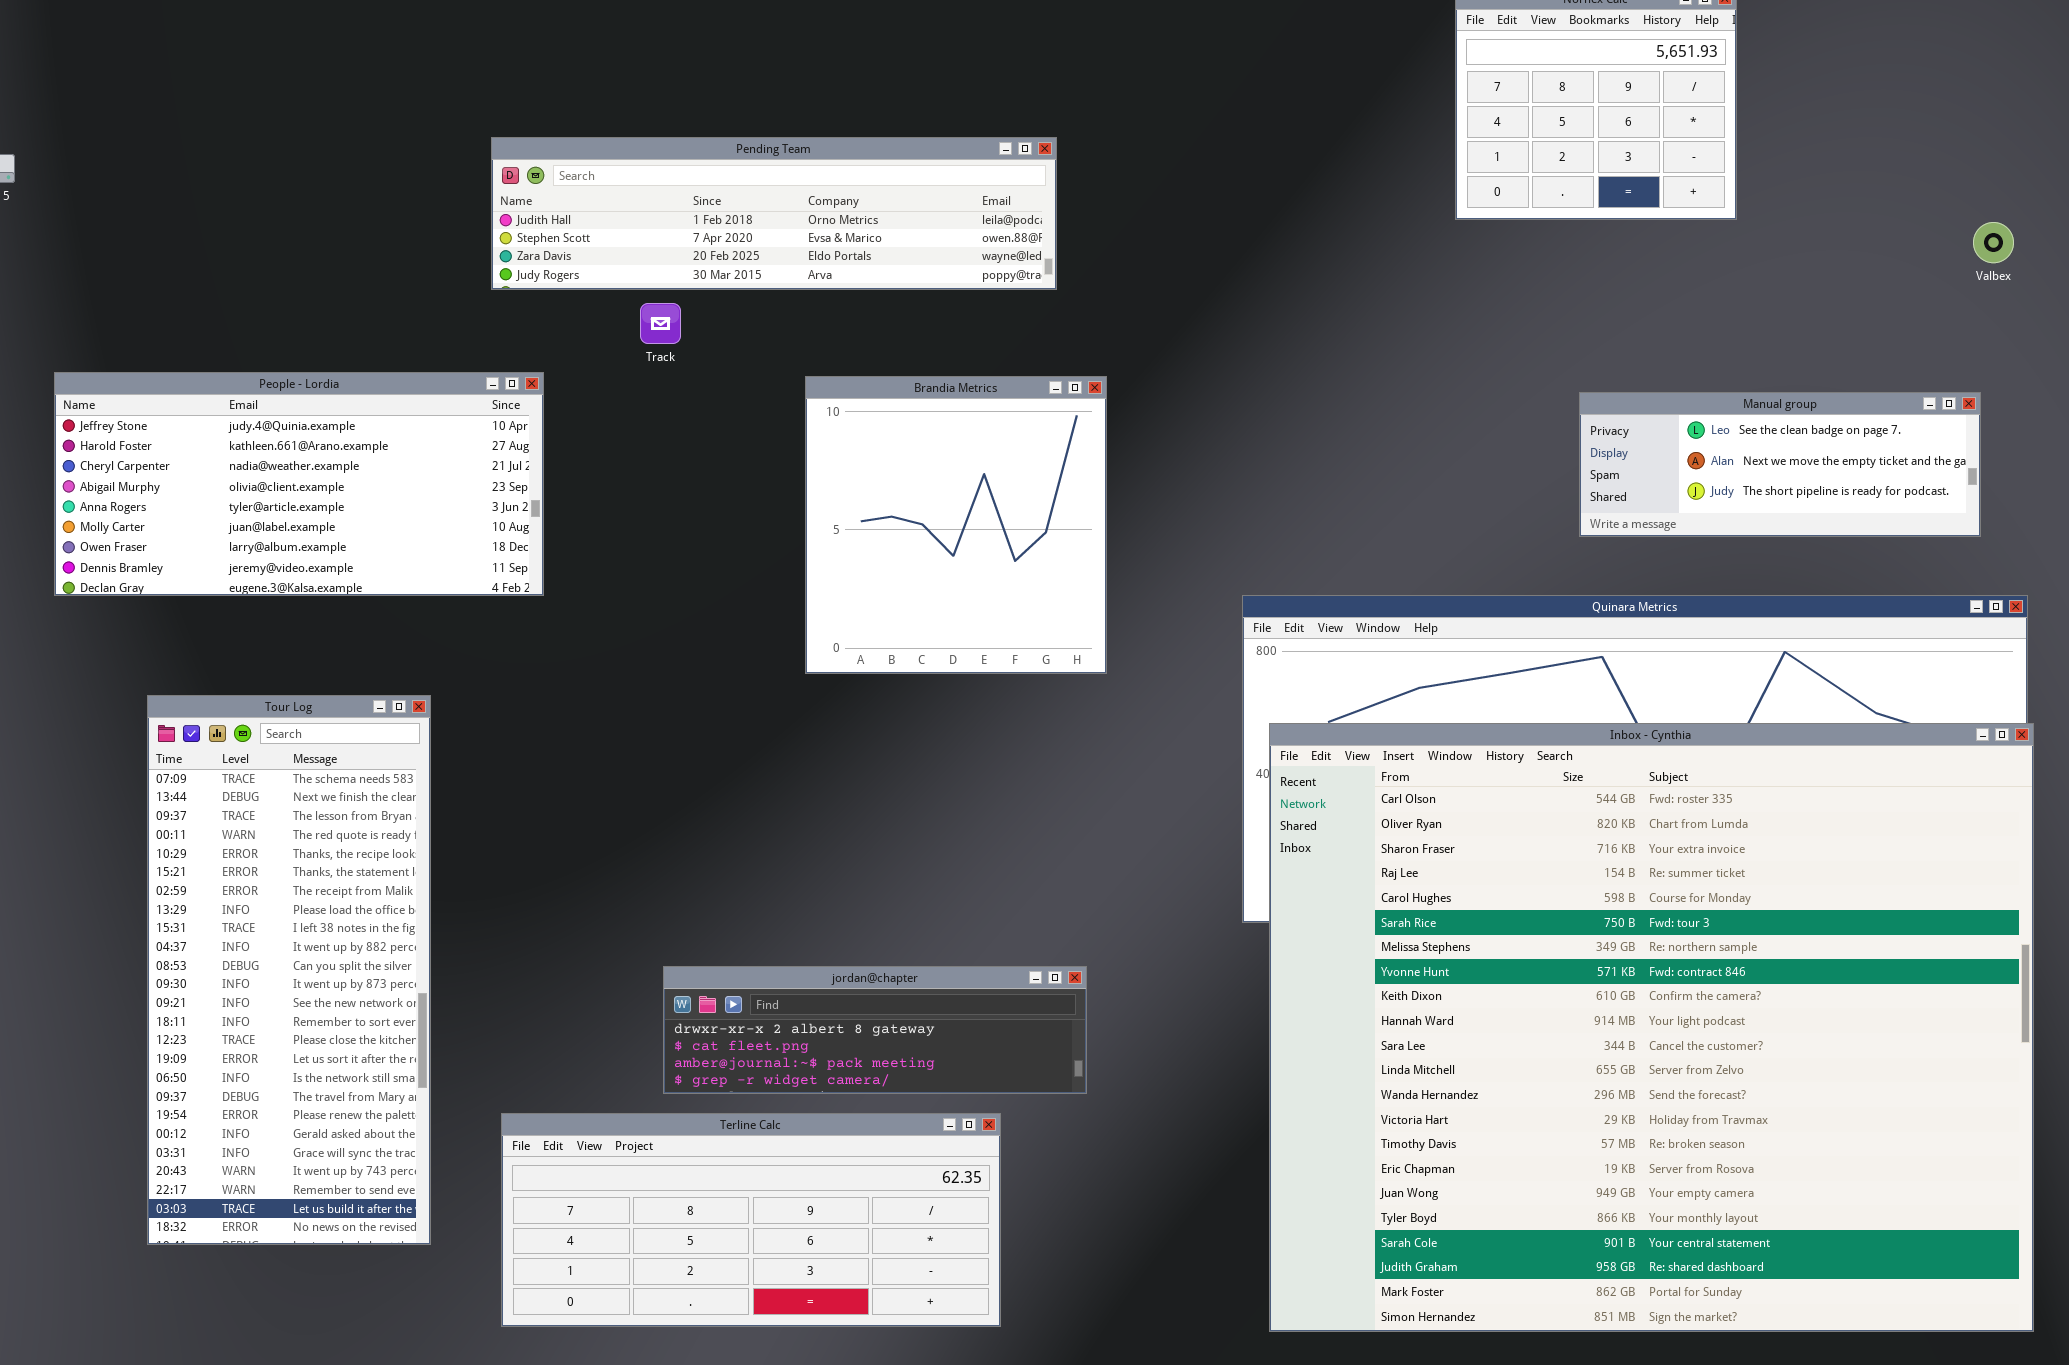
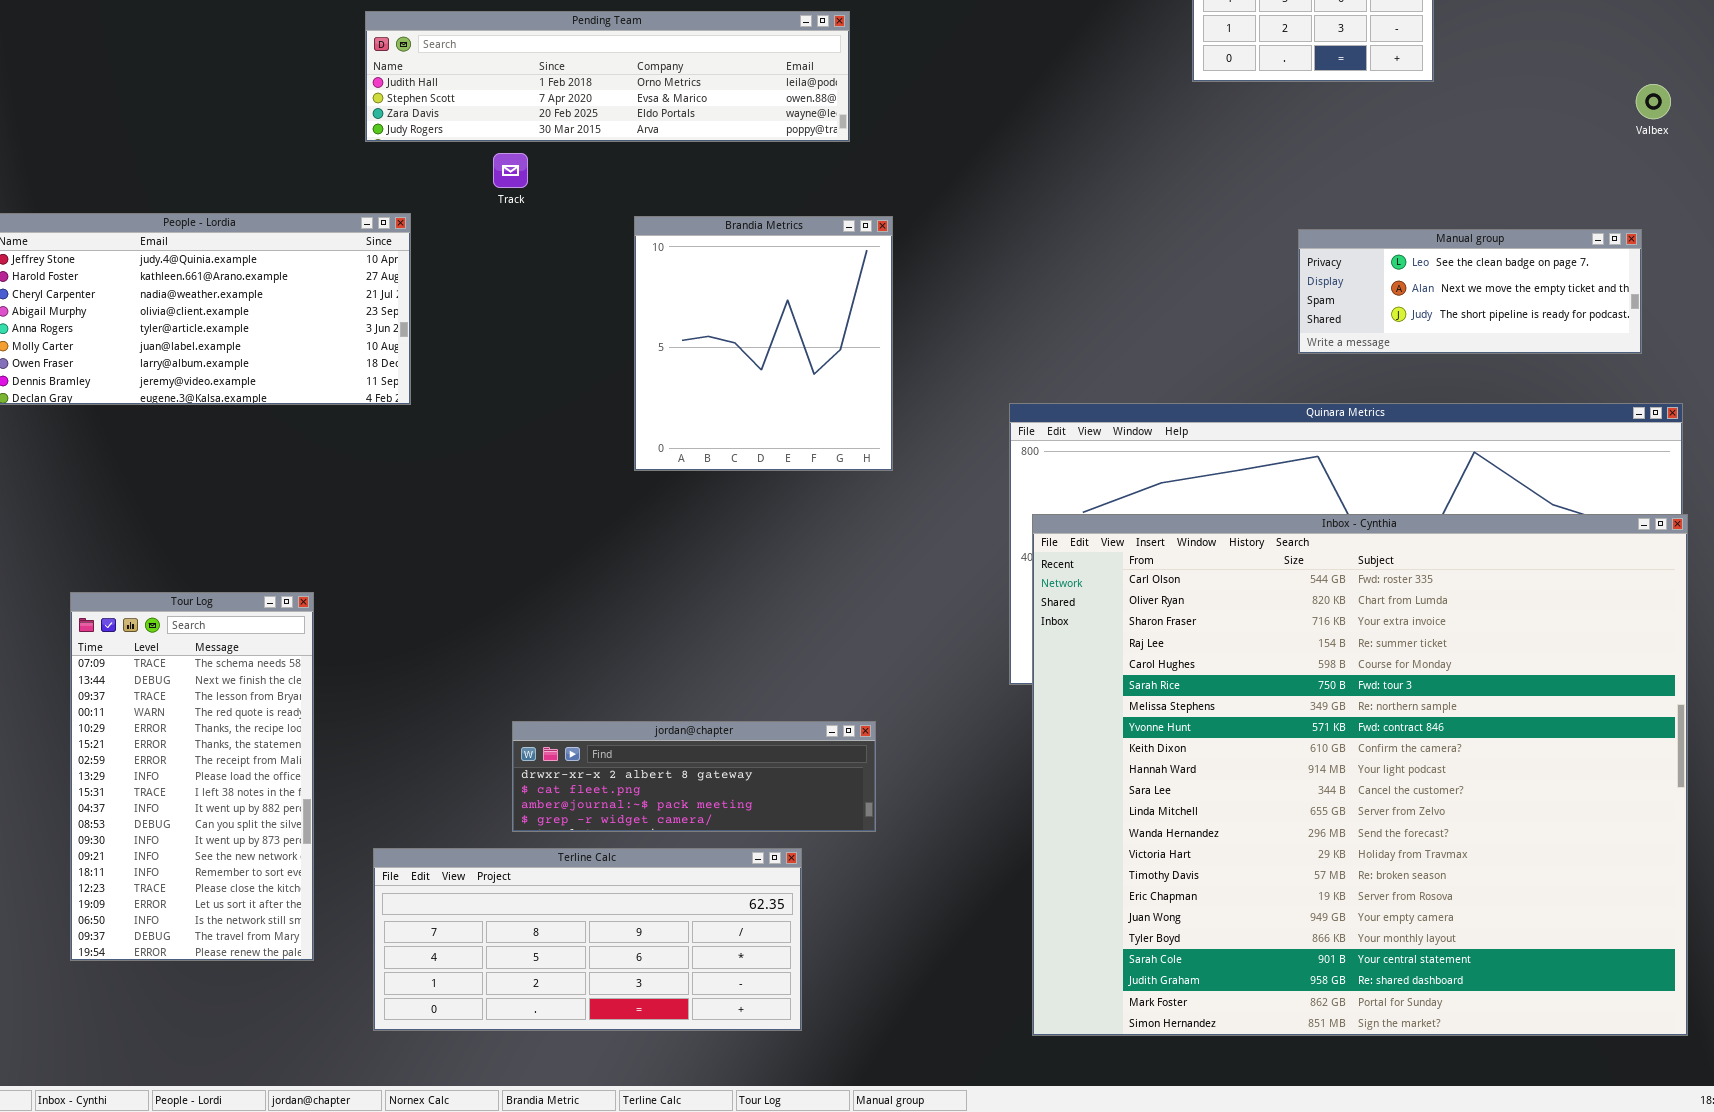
Tour Log: [147,695,431,1245] -> [70,592,314,961], resized

